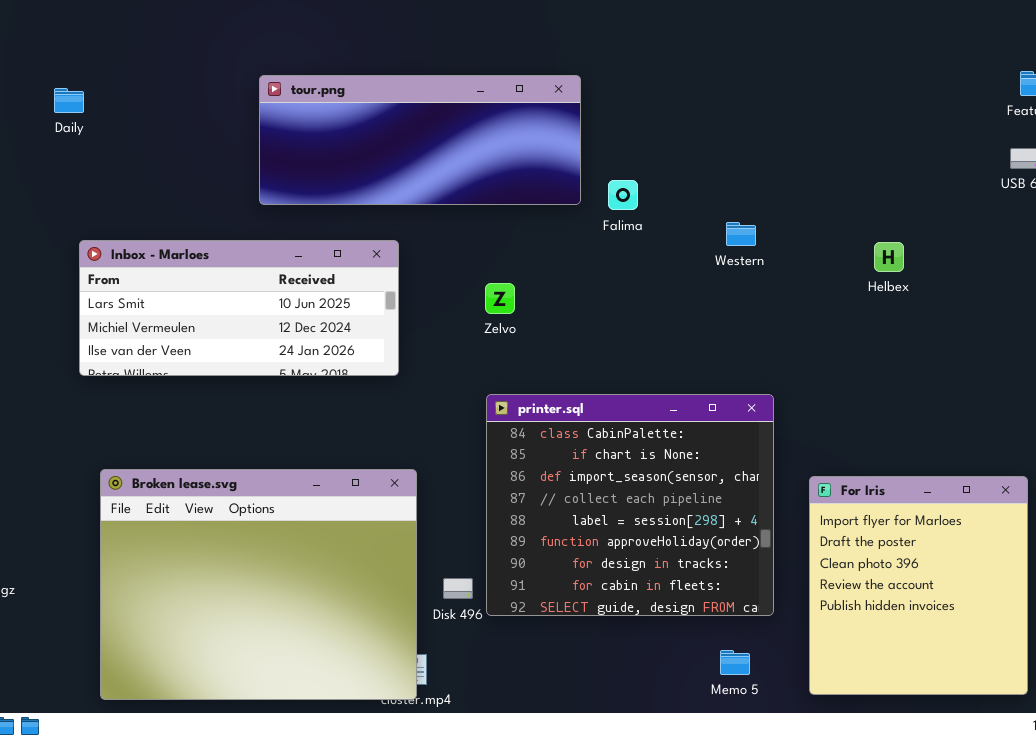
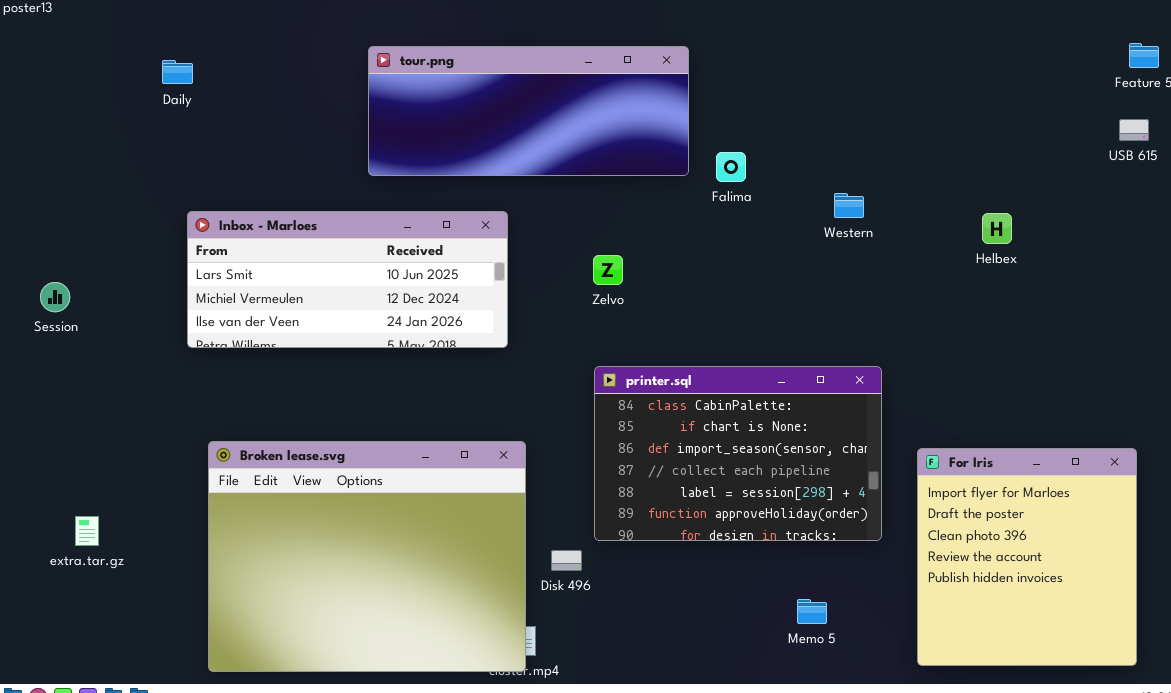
printer.sql: [486,394,774,616] -> [594,366,882,541], resized
Memo 5: [720,650,750,675] -> [797,599,827,624], moved

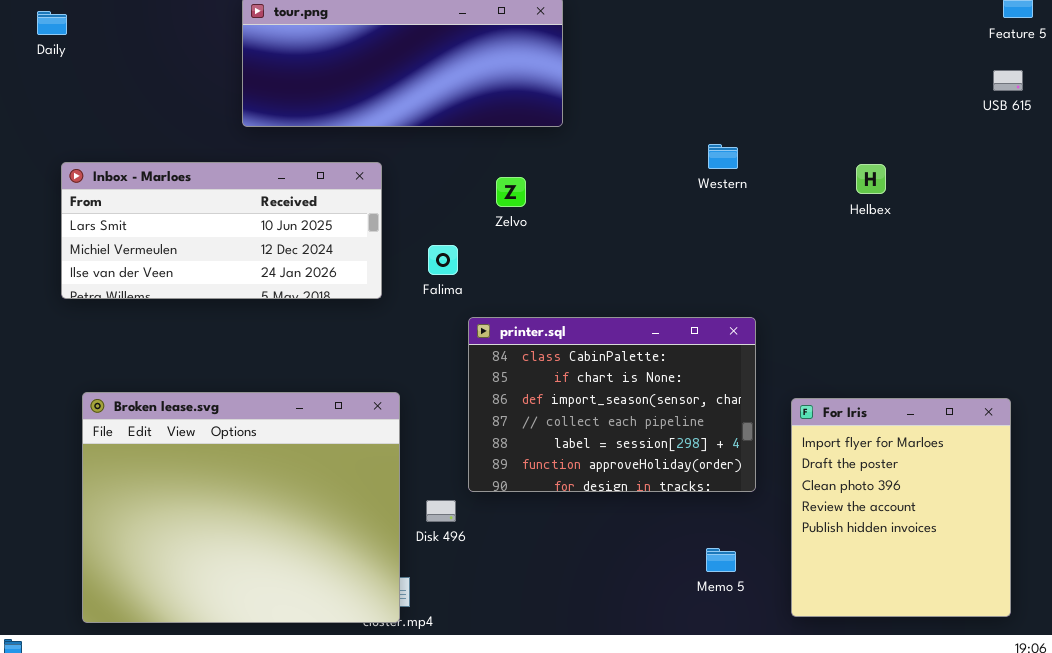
Falima: [716,152,746,182] -> [428,245,458,275], moved
Zelvo: [593,255,623,285] -> [496,177,526,207], moved
Memo 5: [797,599,827,624] -> [706,548,736,572], moved

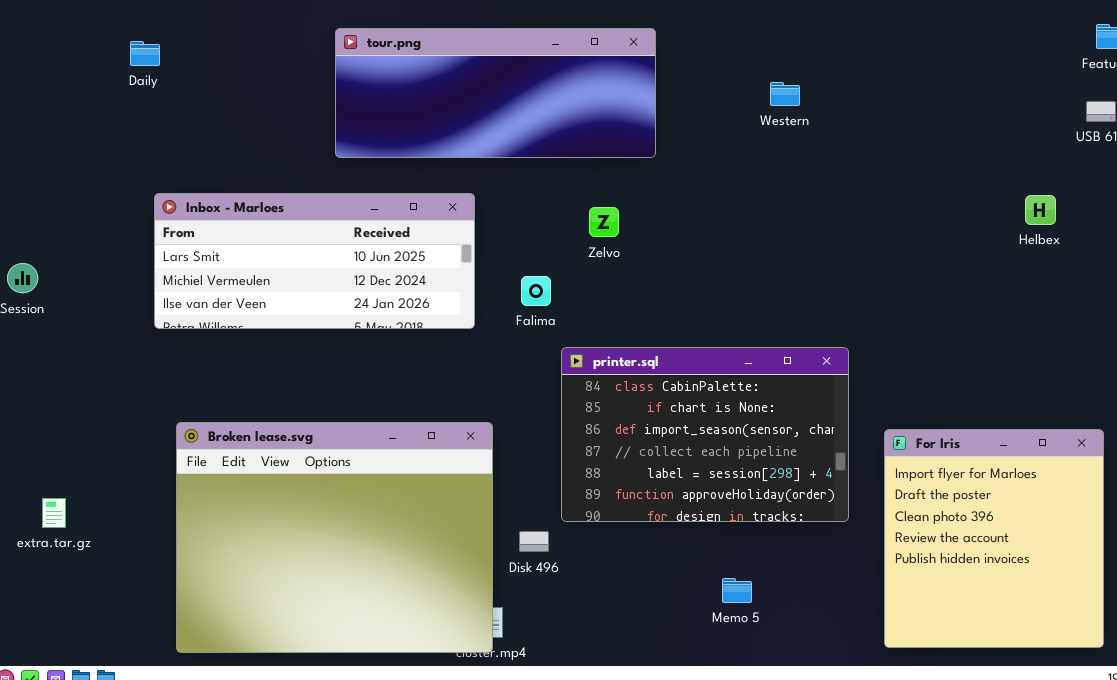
Western: [708,144,738,169] -> [770,82,800,106], moved
Helbex: [856,164,886,194] -> [1025,195,1056,225], moved
Memo 5: [706,548,736,572] -> [722,578,752,603], moved

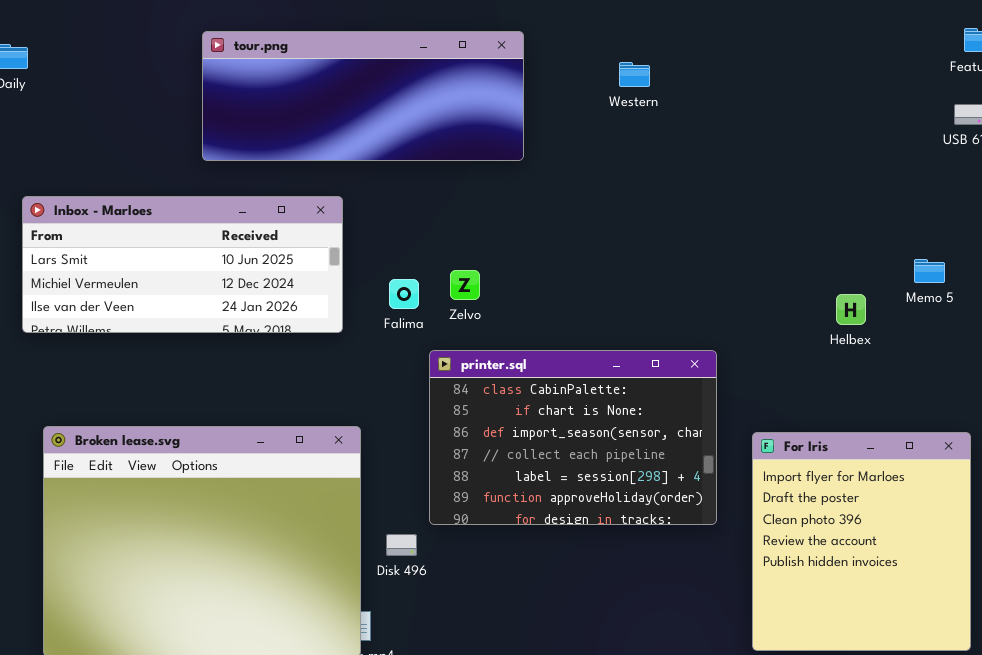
Western: [770,82,800,106] -> [619,62,650,87], moved
Helbex: [1025,195,1056,225] -> [836,294,866,325], moved
Zelvo: [589,207,619,237] -> [450,270,480,300], moved
Memo 5: [722,578,752,603] -> [914,259,945,283], moved

